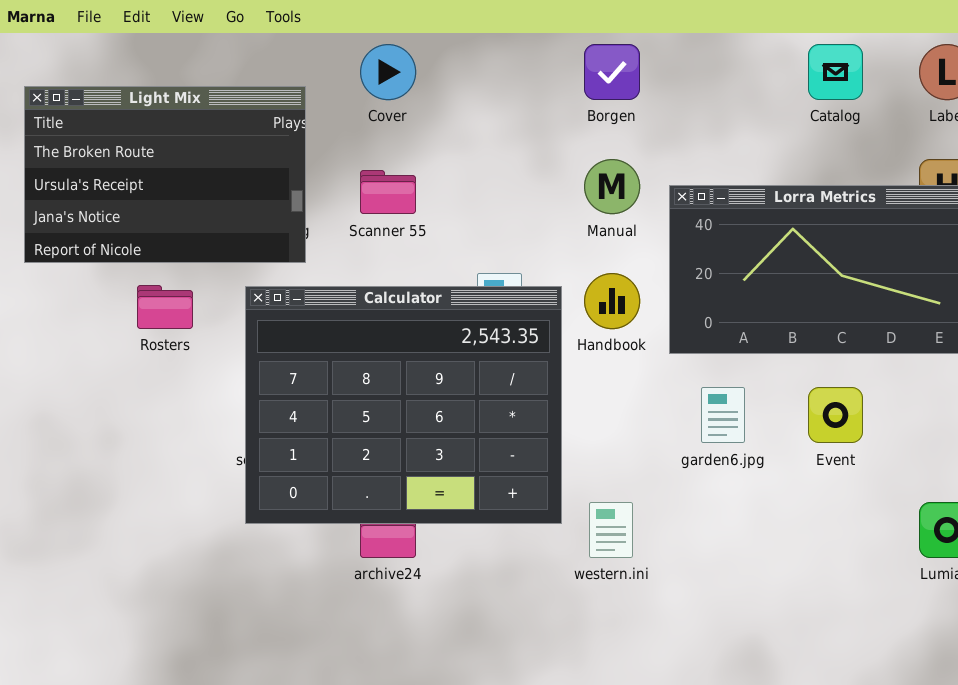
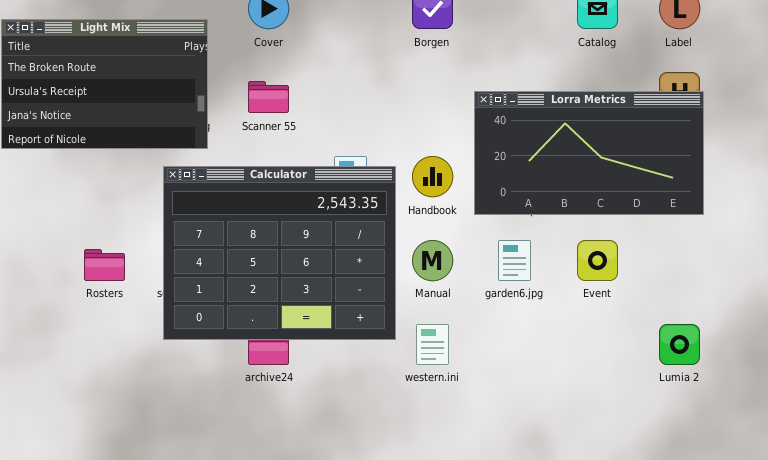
Manual: [584,159,640,214] -> [412,240,453,281], moved
Rosters: [137,285,193,329] -> [84,249,125,281], moved

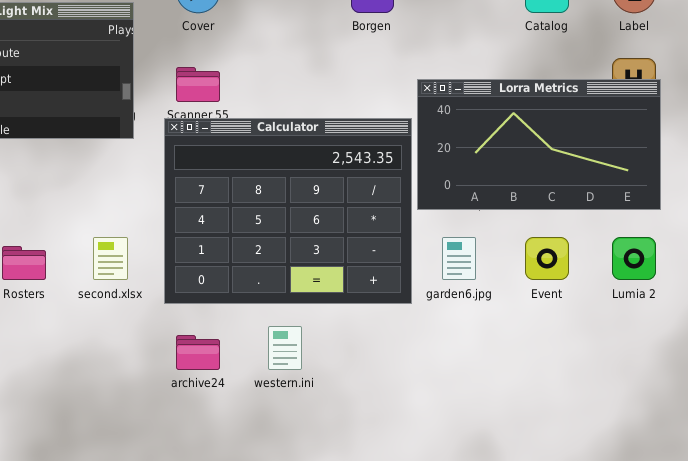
Calculator: [163,166,396,340] -> [164,118,412,304], moved
western.ini: [416,324,449,365] -> [268,326,302,370], moved
Lumia 2: [659,324,700,365] -> [612,237,656,280], moved

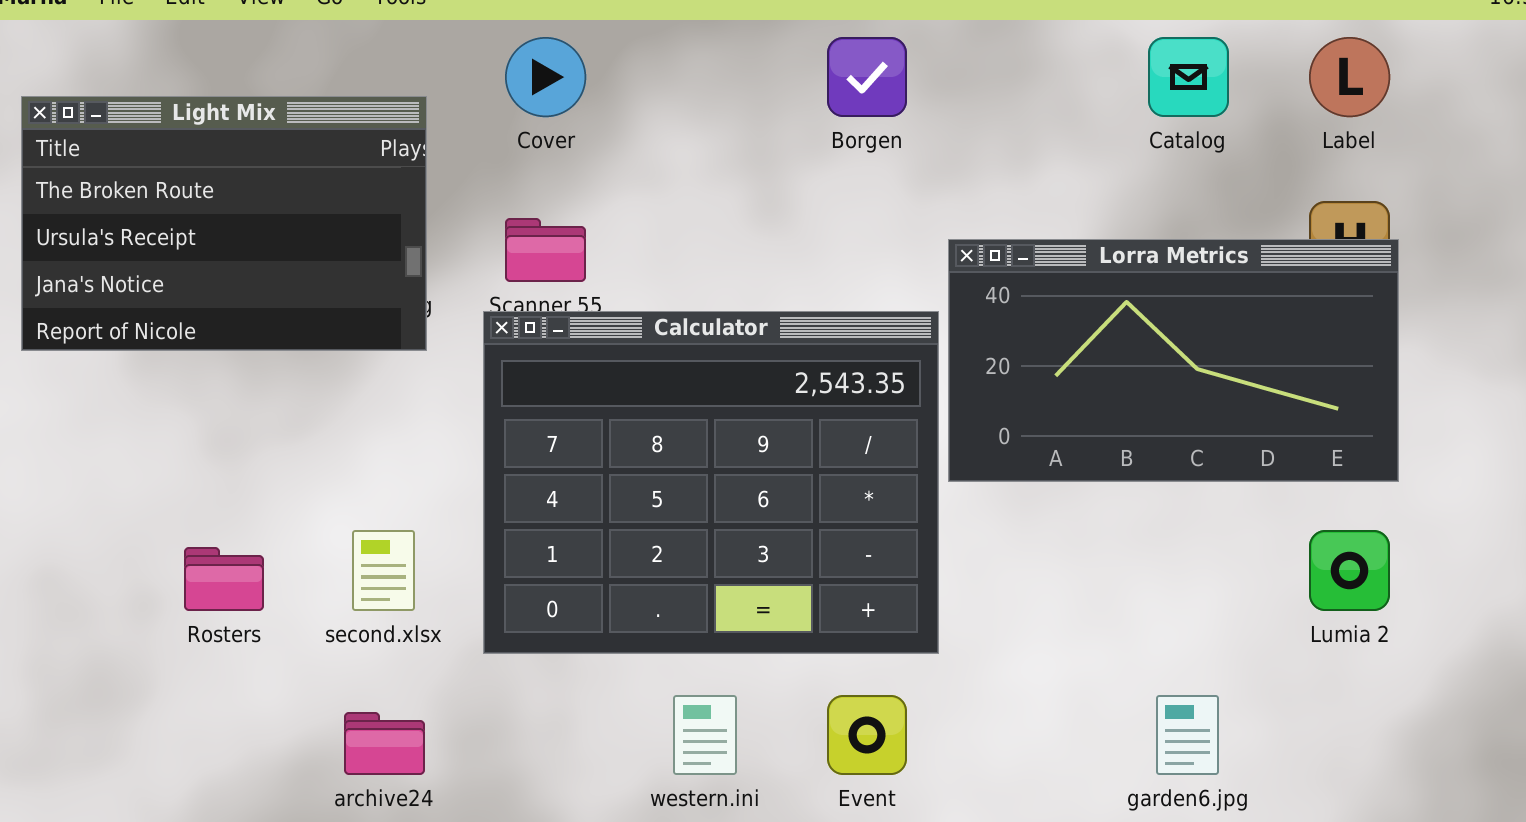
garden6.jpg: [442,237,476,280] -> [1156,695,1219,775], moved
Event: [525,237,569,280] -> [827,695,907,775], moved
archive24: [176,335,220,370] -> [344,712,425,775], moved

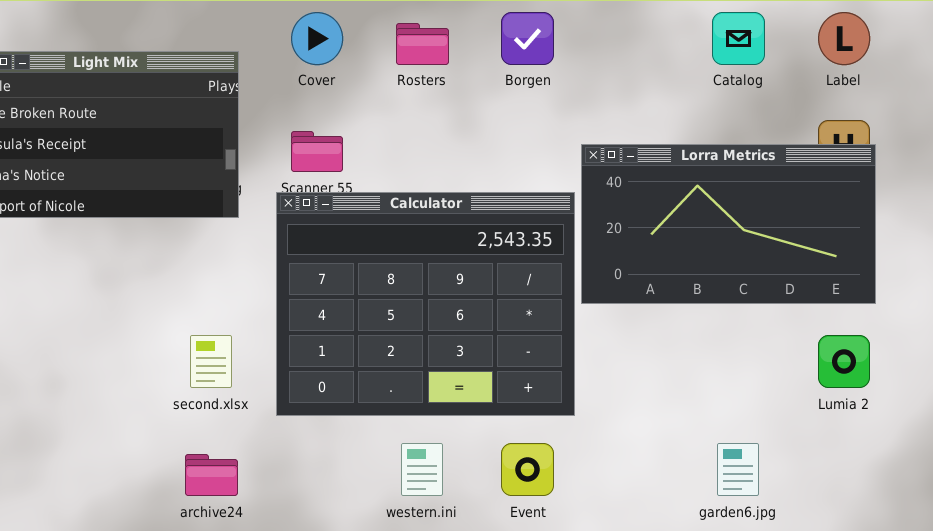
Rosters: [184,547,264,611] -> [396,23,449,65], moved

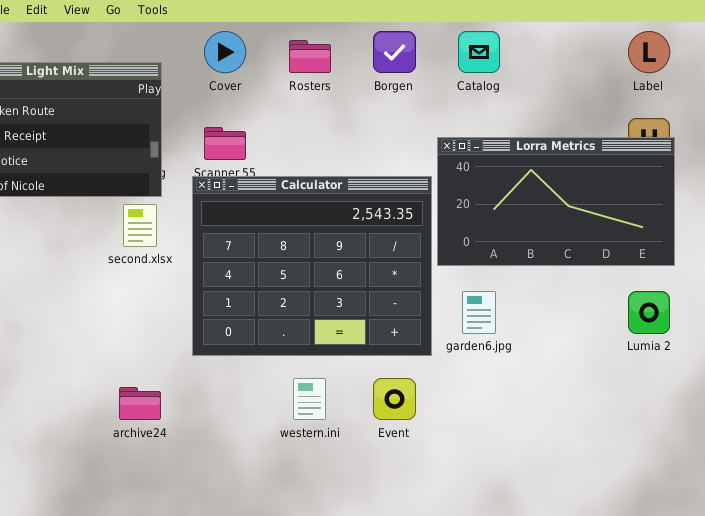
Catalog: [712,12,765,65] -> [458,31,500,73], moved
second.xlsx: [190,335,232,388] -> [123,204,157,247], moved
garden6.jpg: [717,443,759,496] -> [462,291,496,334], moved

